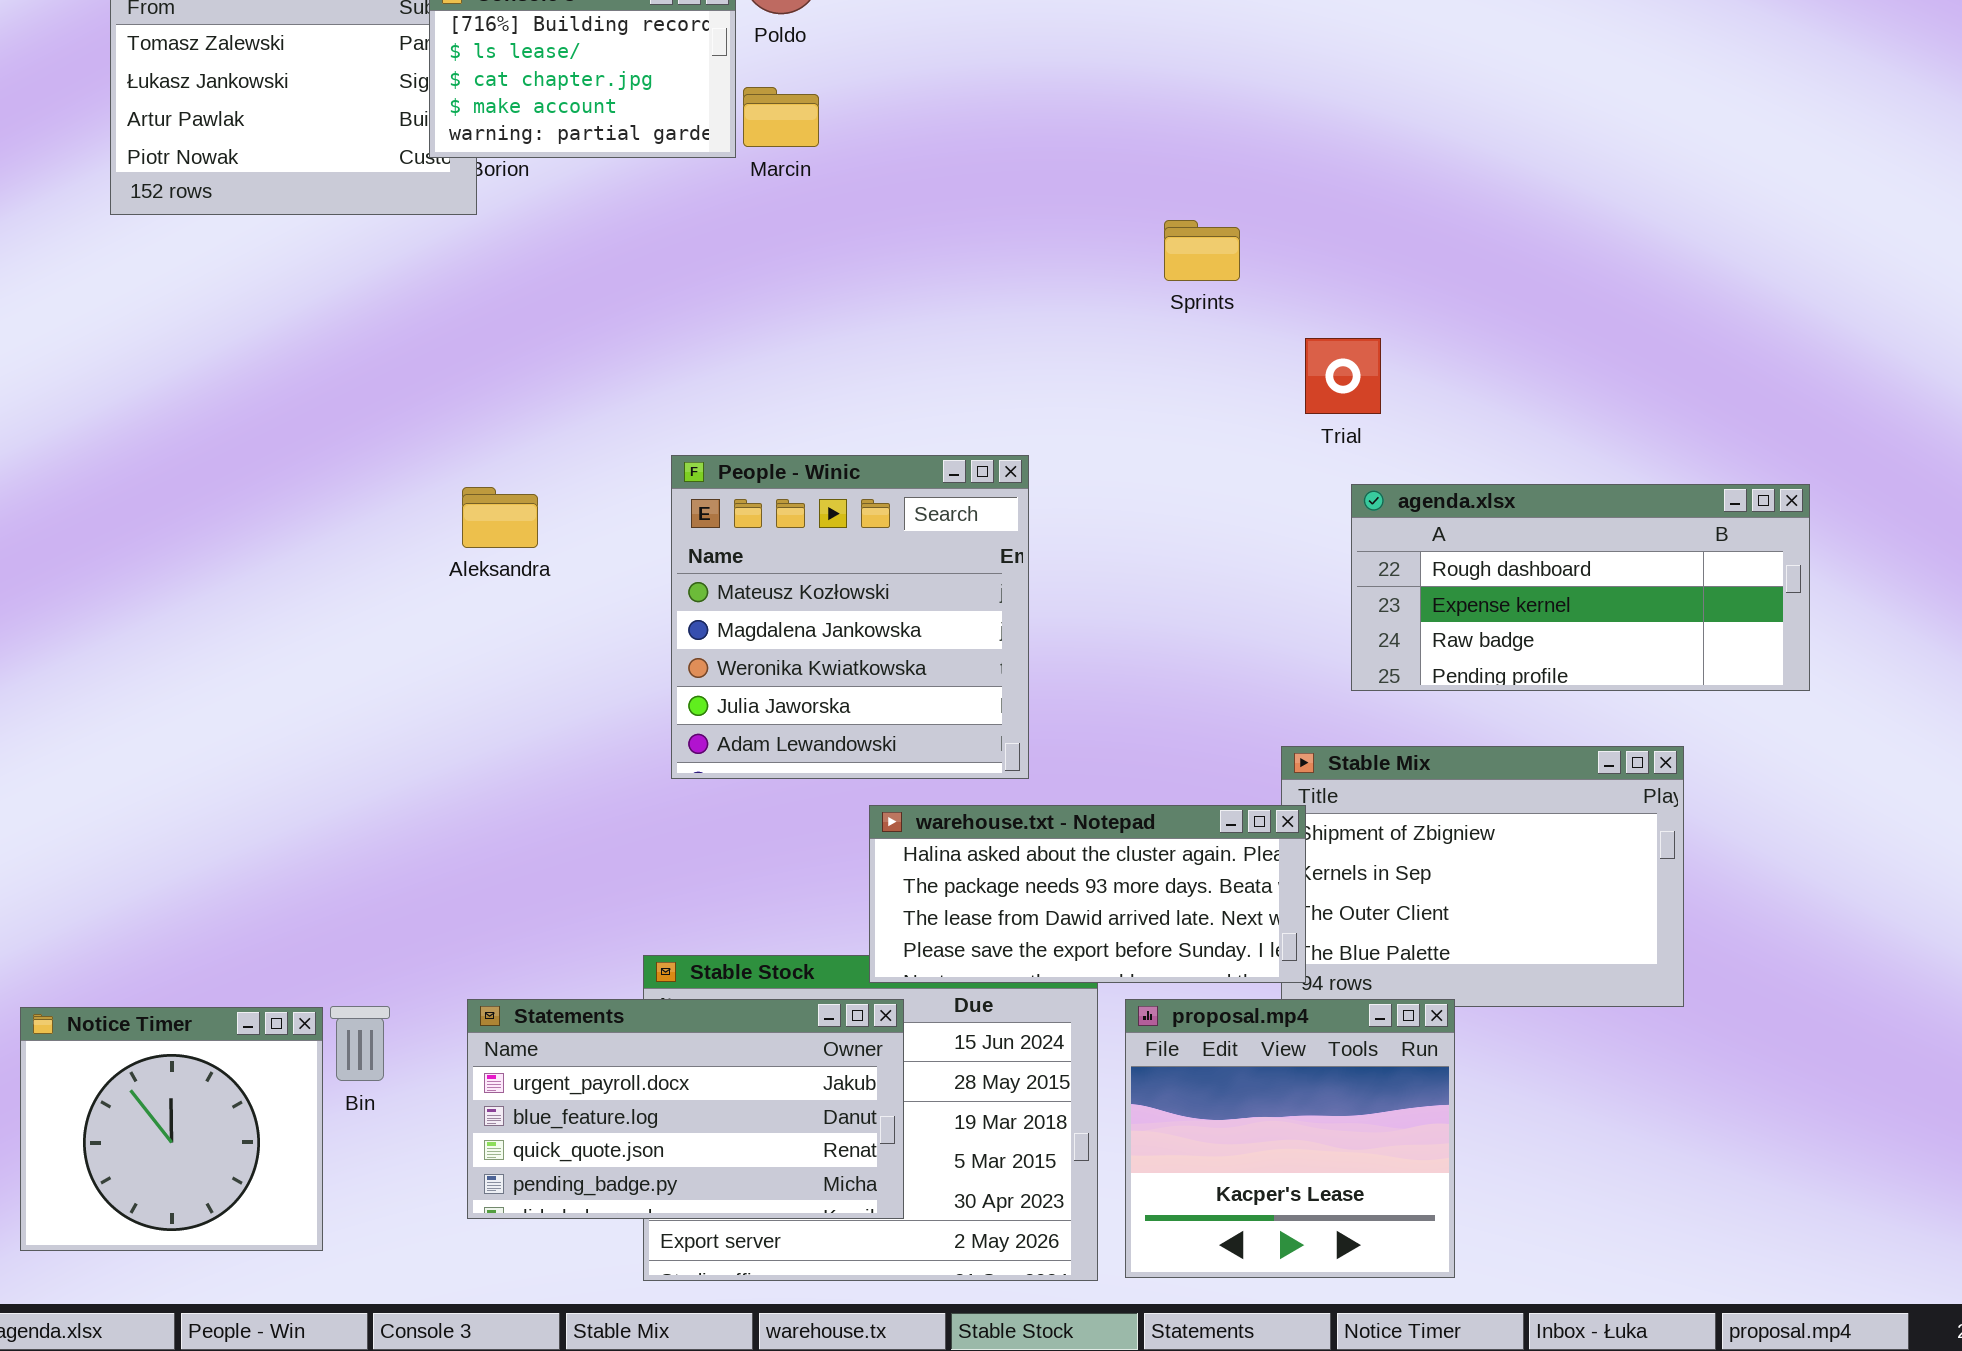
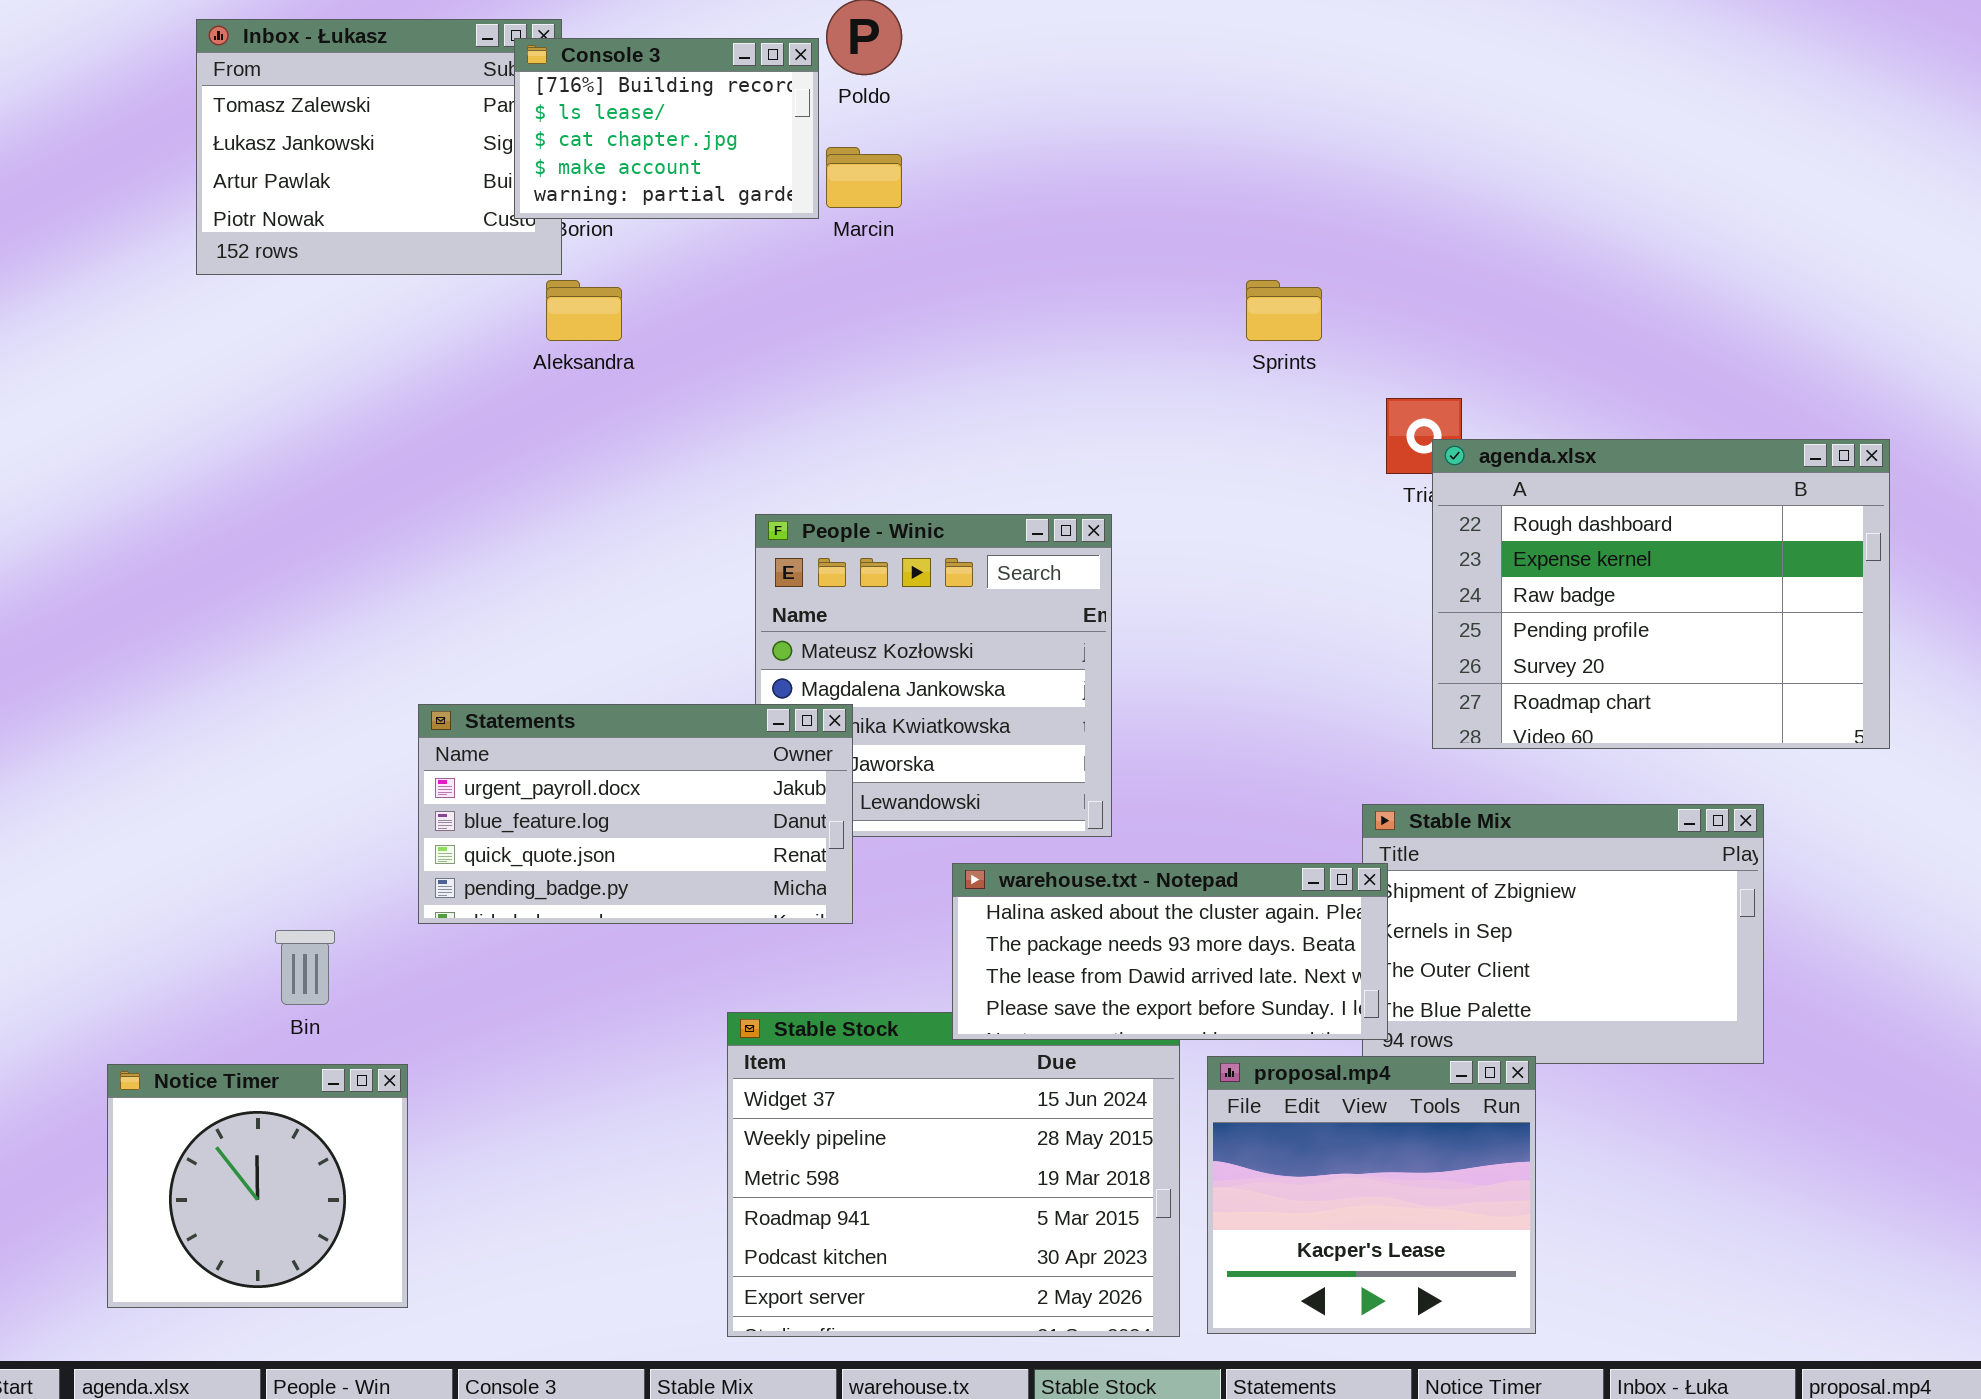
agenda.xlsx: [1351,484,1810,691] -> [1432,439,1890,749], resized
Aleksandra: [462,487,538,548] -> [546,280,622,341], moved
Statements: [467,999,904,1219] -> [418,704,853,924], moved
Bin: [330,1006,390,1081] -> [275,930,335,1005], moved

